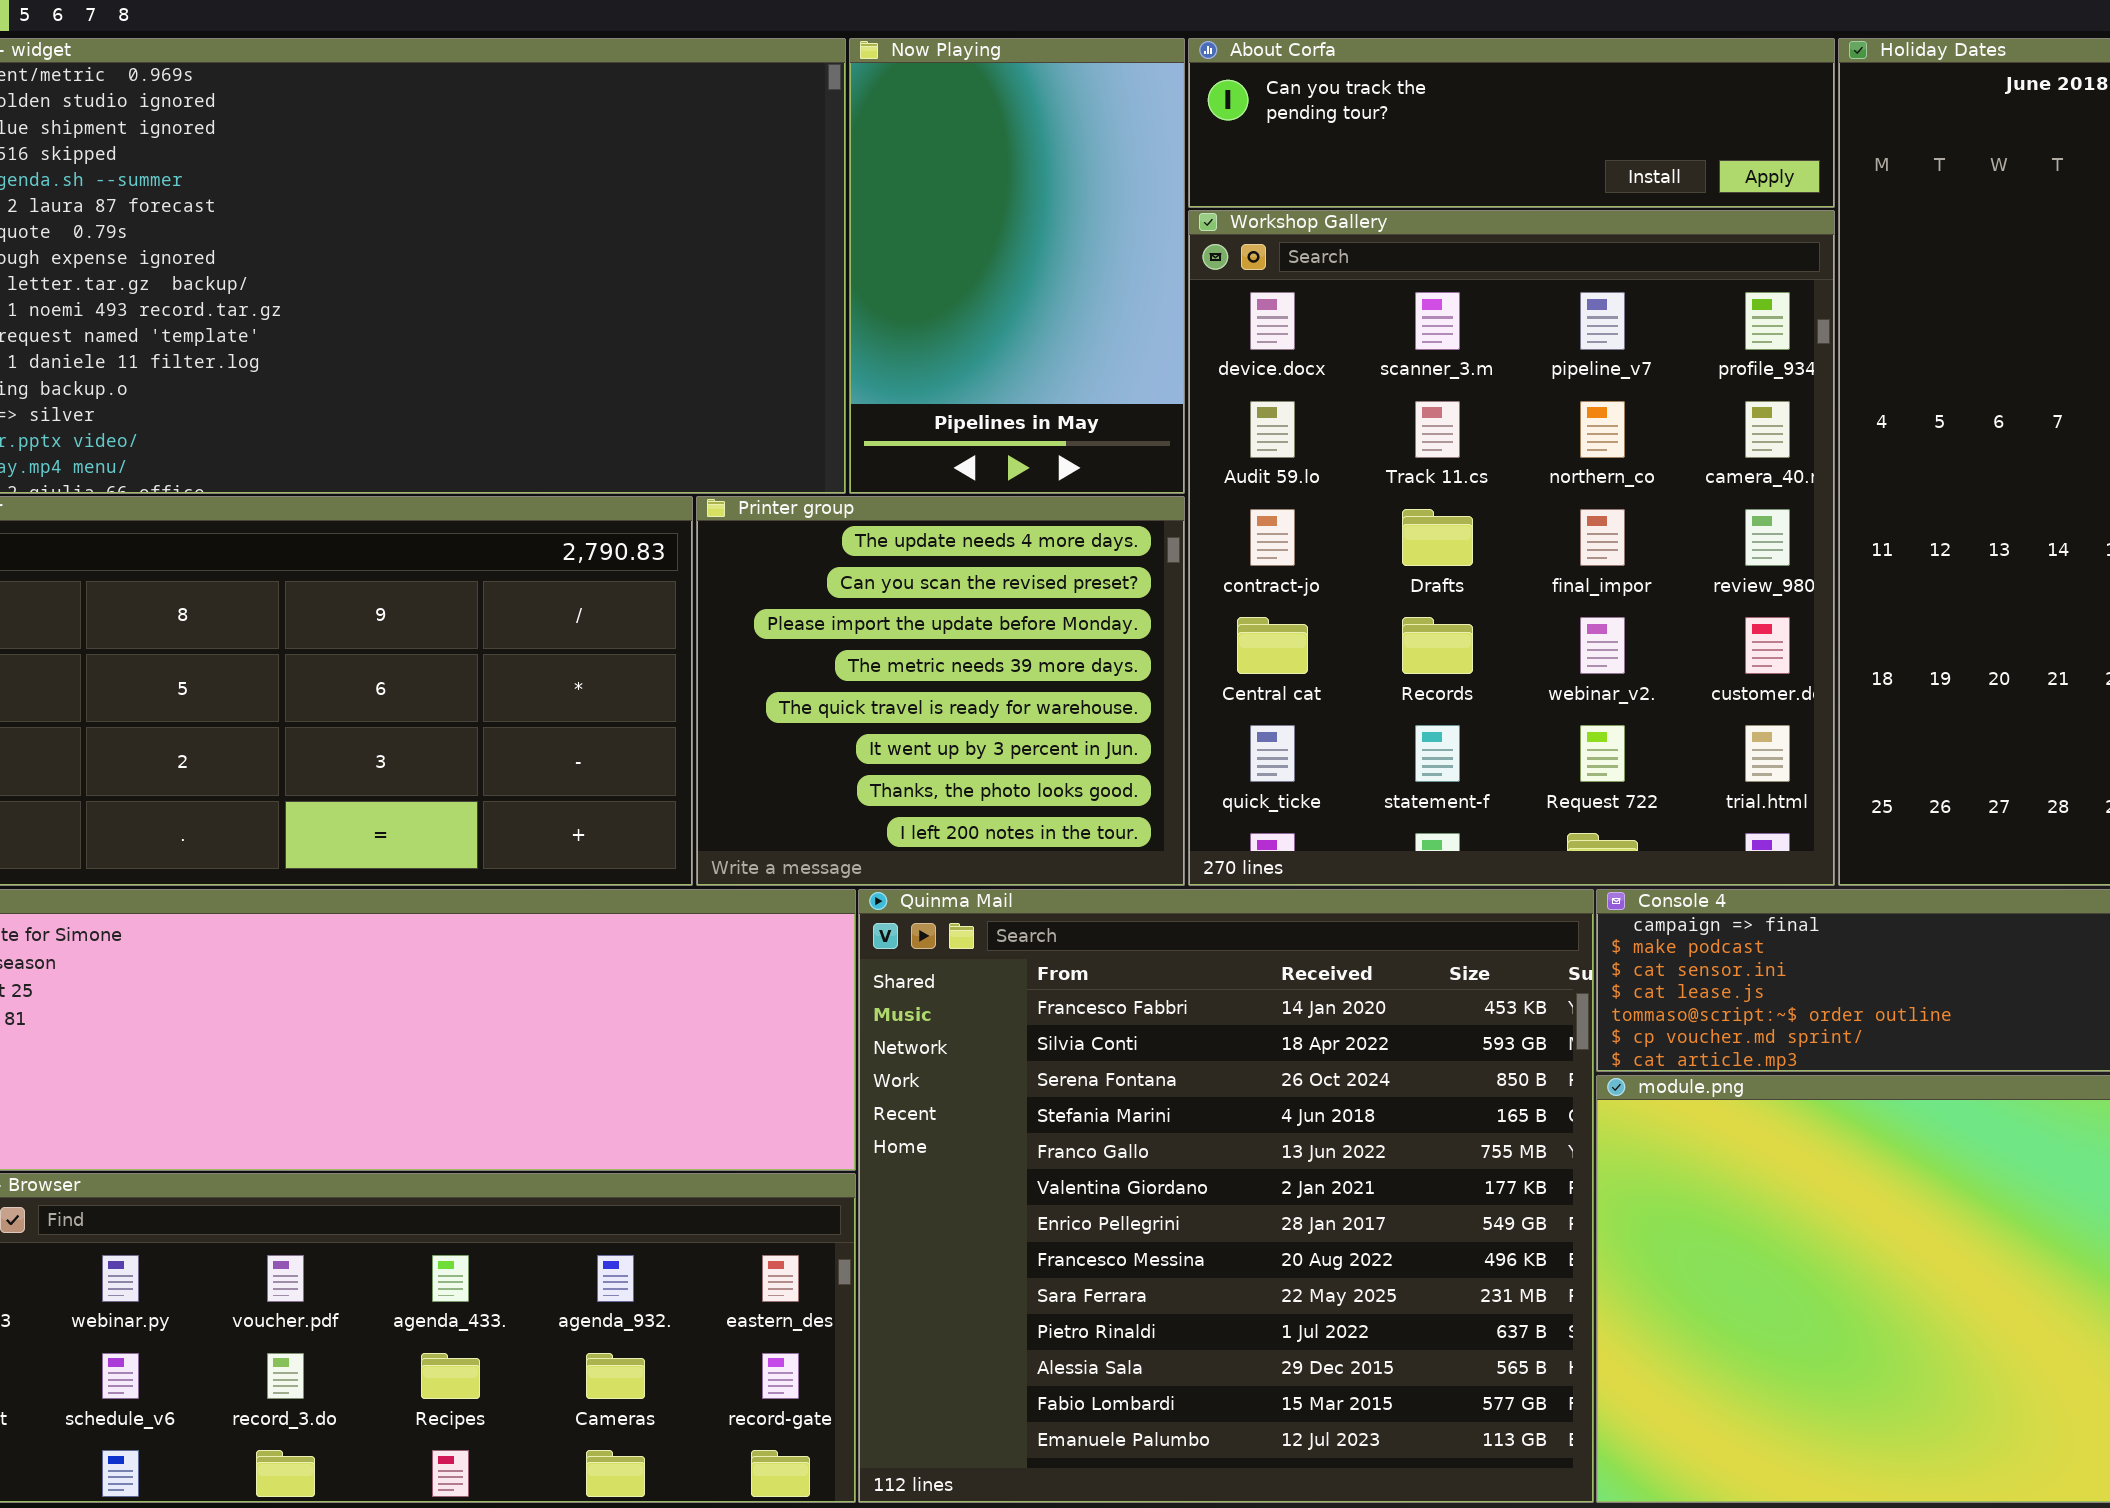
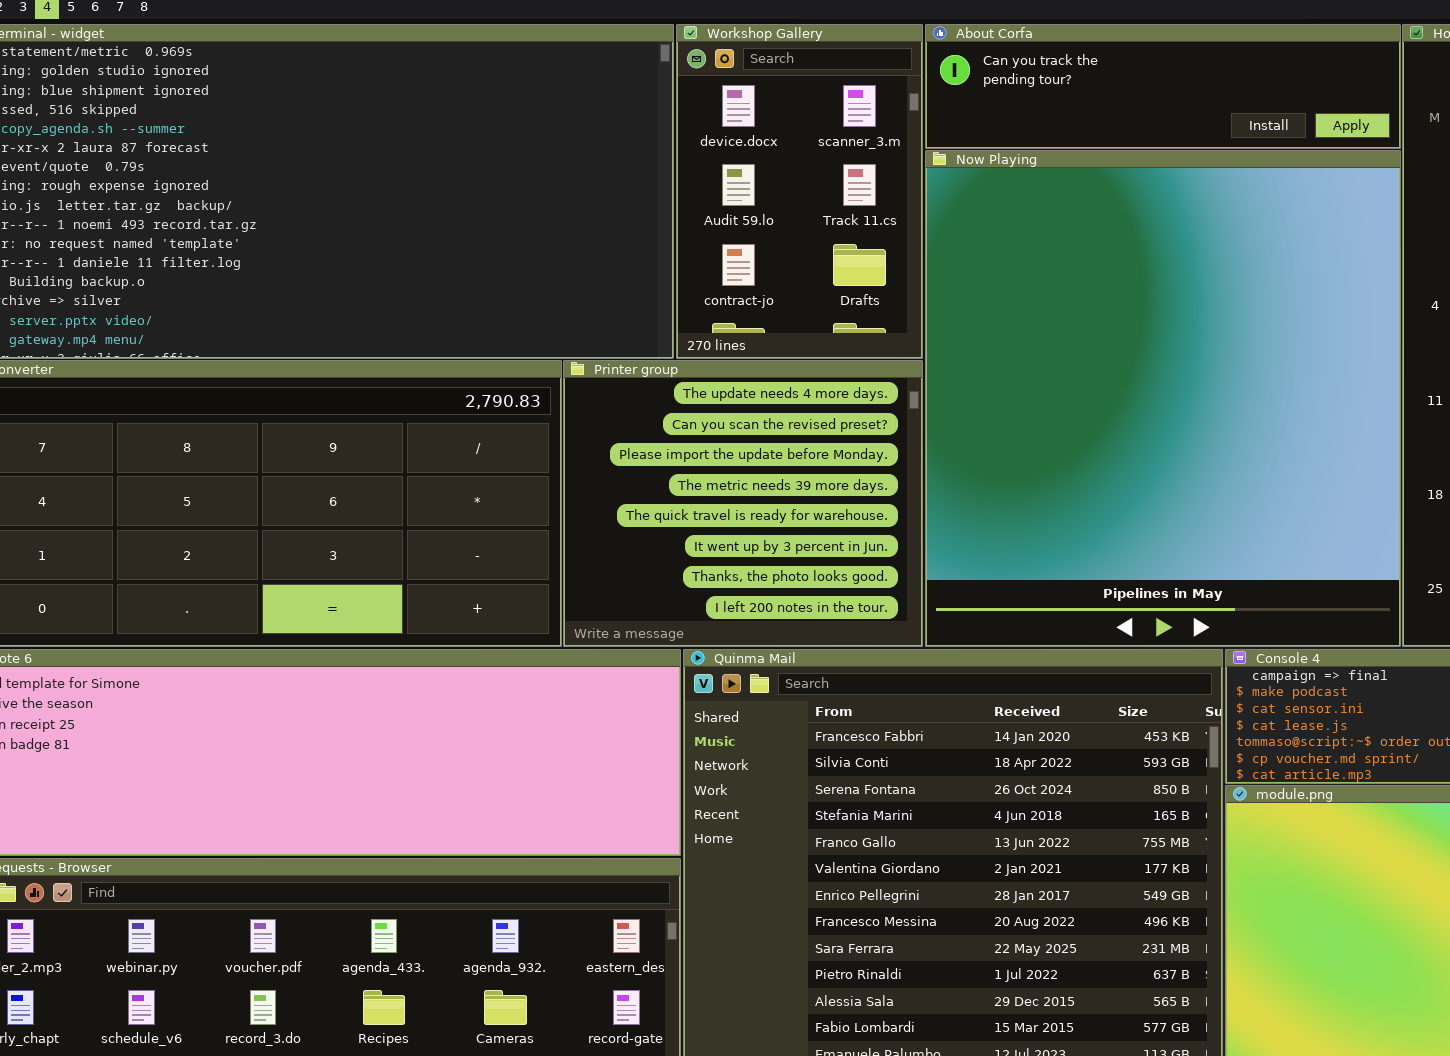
Now Playing: [849,38,1185,494] -> [925,150,1401,647], moved, resized
Workshop Gallery: [1188,210,1835,886] -> [676,24,923,359], moved, resized

